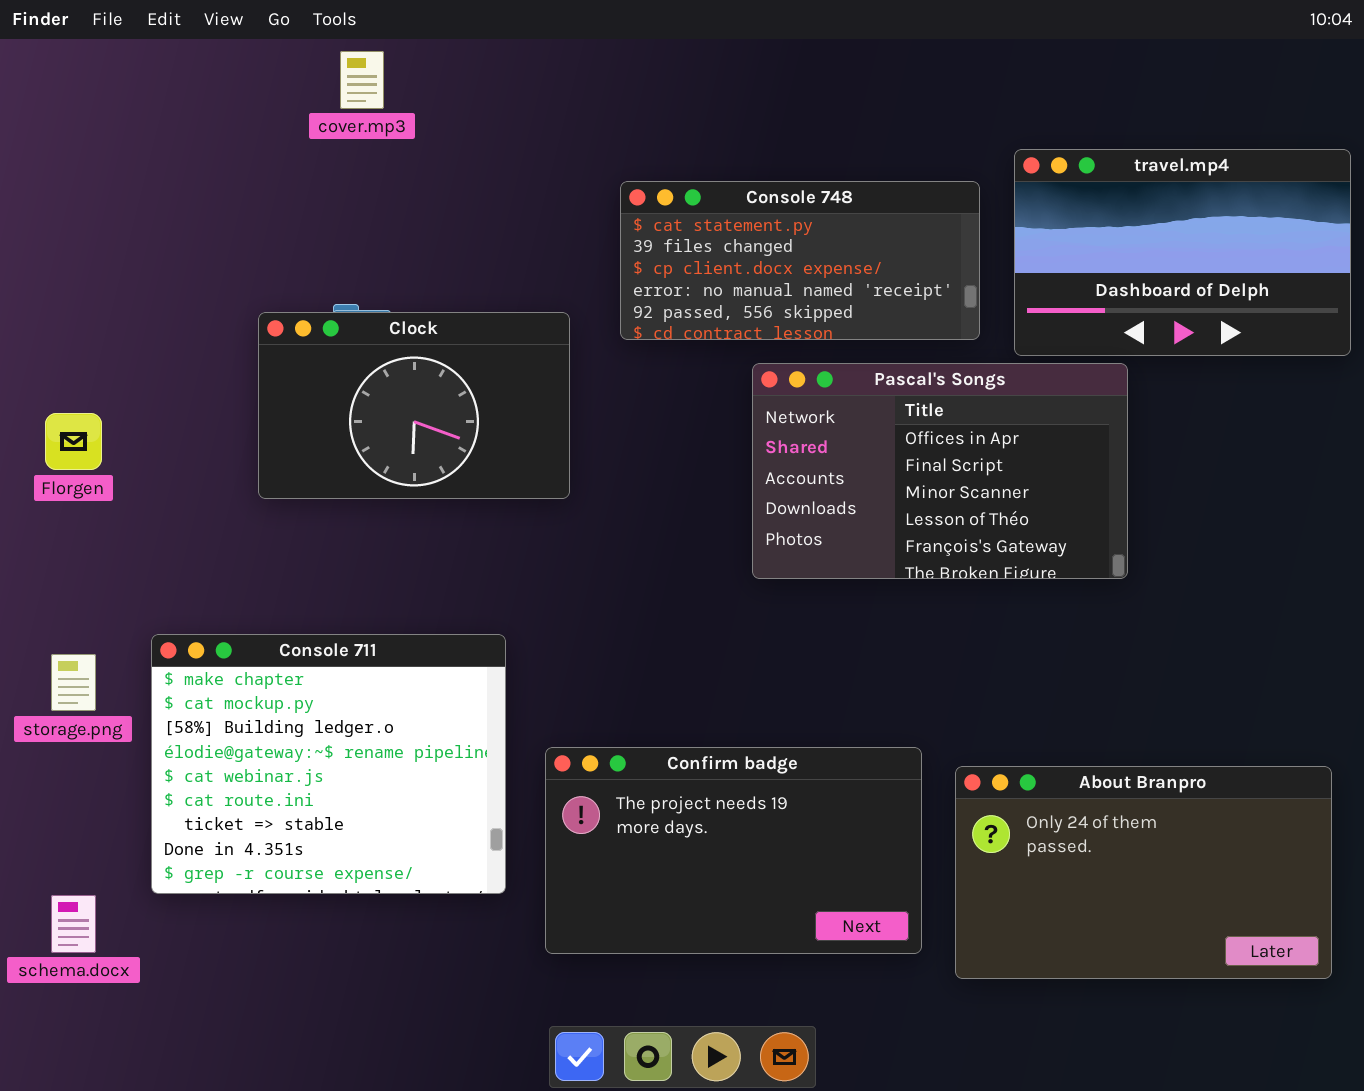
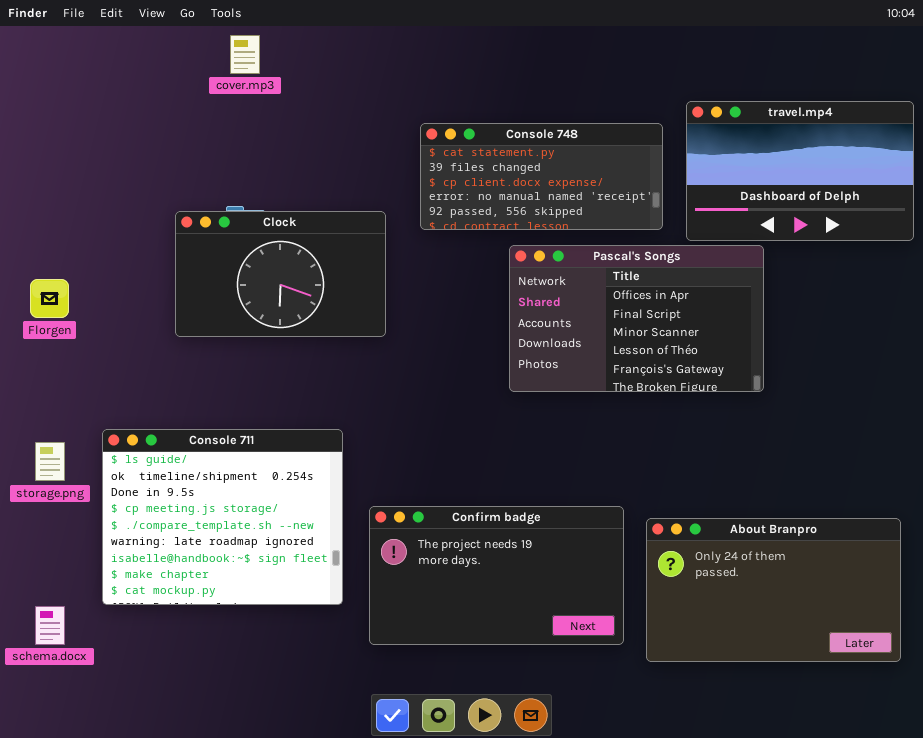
Console 711: [151,634,506,894] -> [102,429,343,605], scrolled up 7 rows

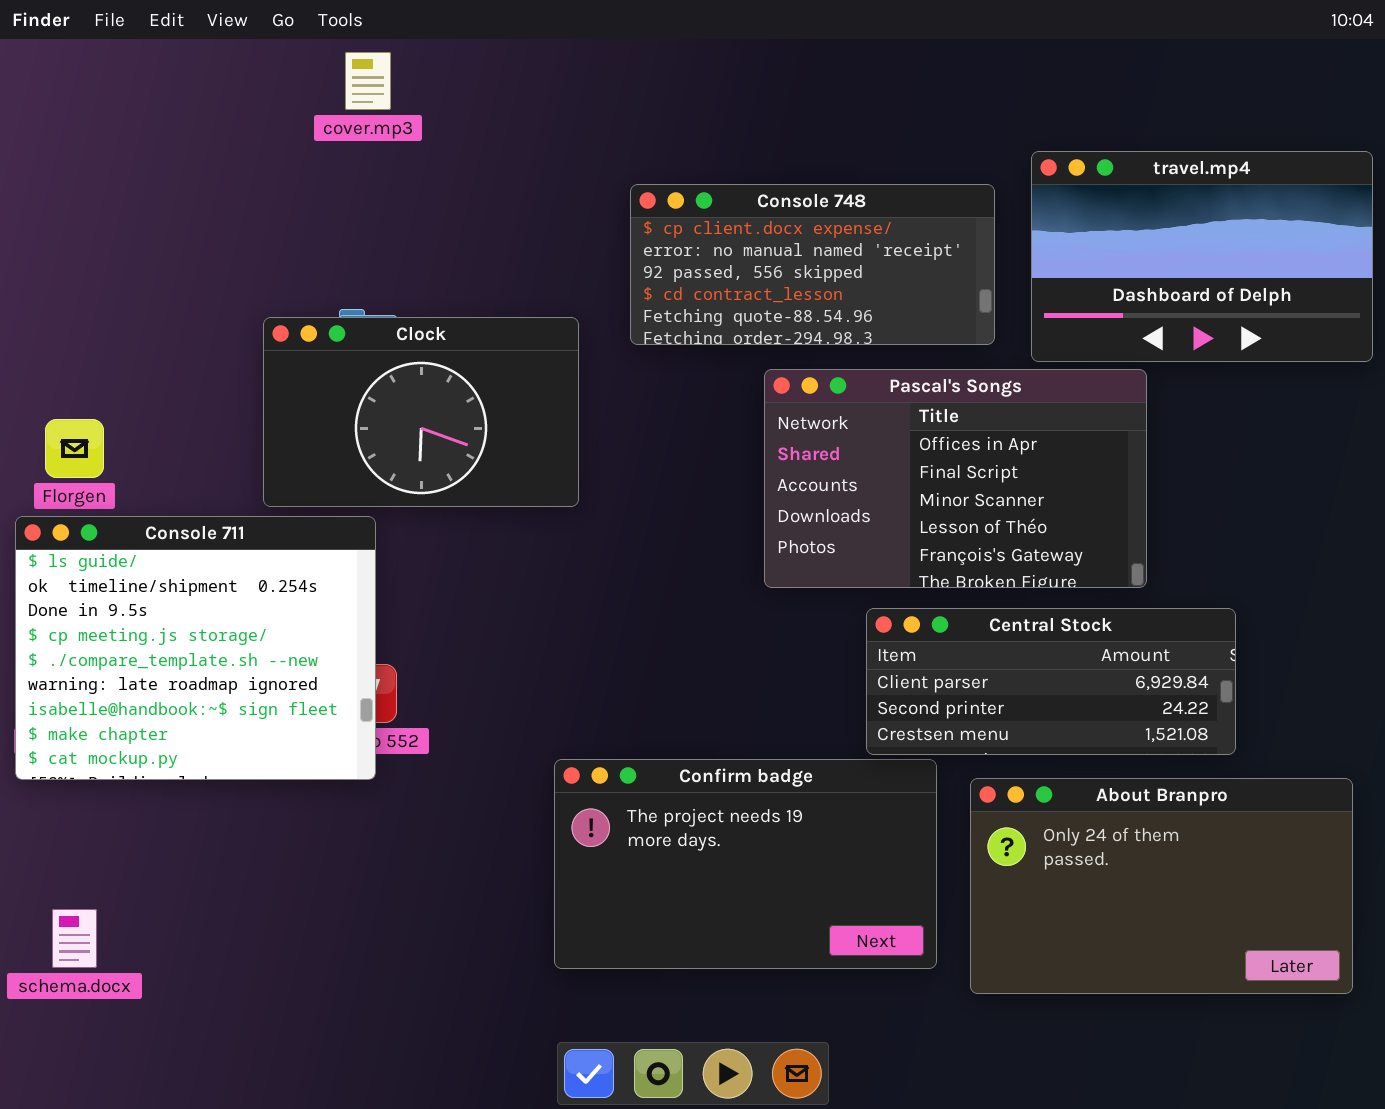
Console 748: [420,123,663,230] -> [630,184,995,345], scrolled down 2 rows
Central Stock: none -> [866,608,1236,755], opened
Console 711: [102,429,343,605] -> [15,516,376,780], moved

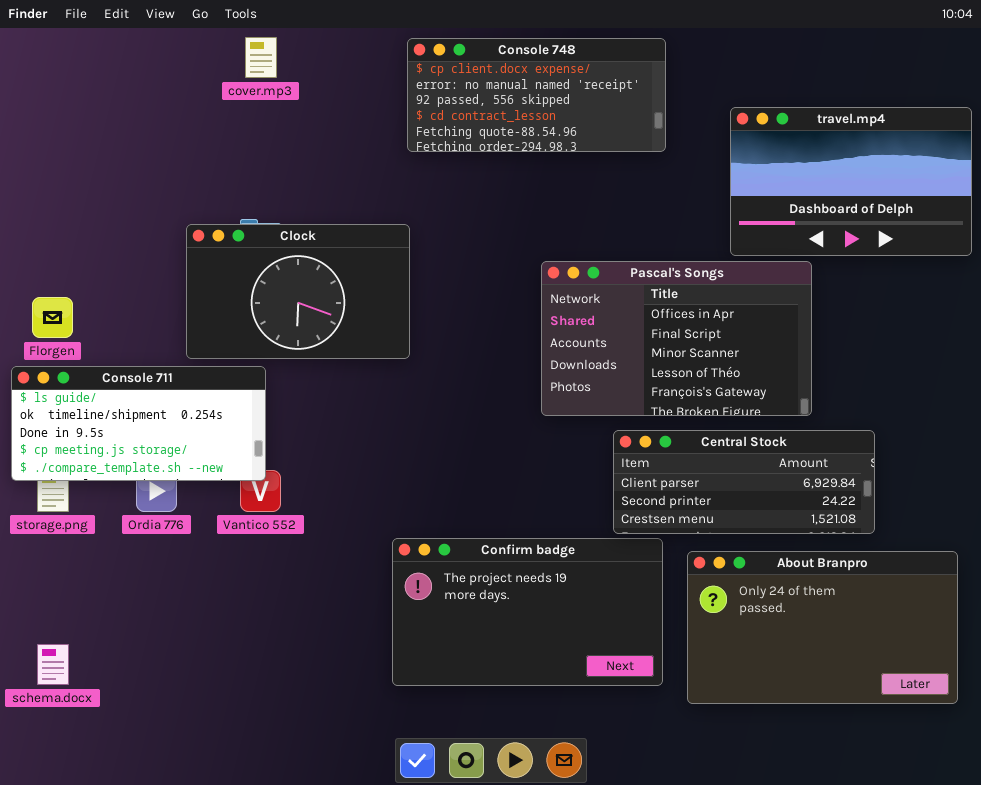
Console 748: [630,184,995,345] -> [407,38,666,152], moved
Console 711: [15,516,376,780] -> [11,366,266,481], resized

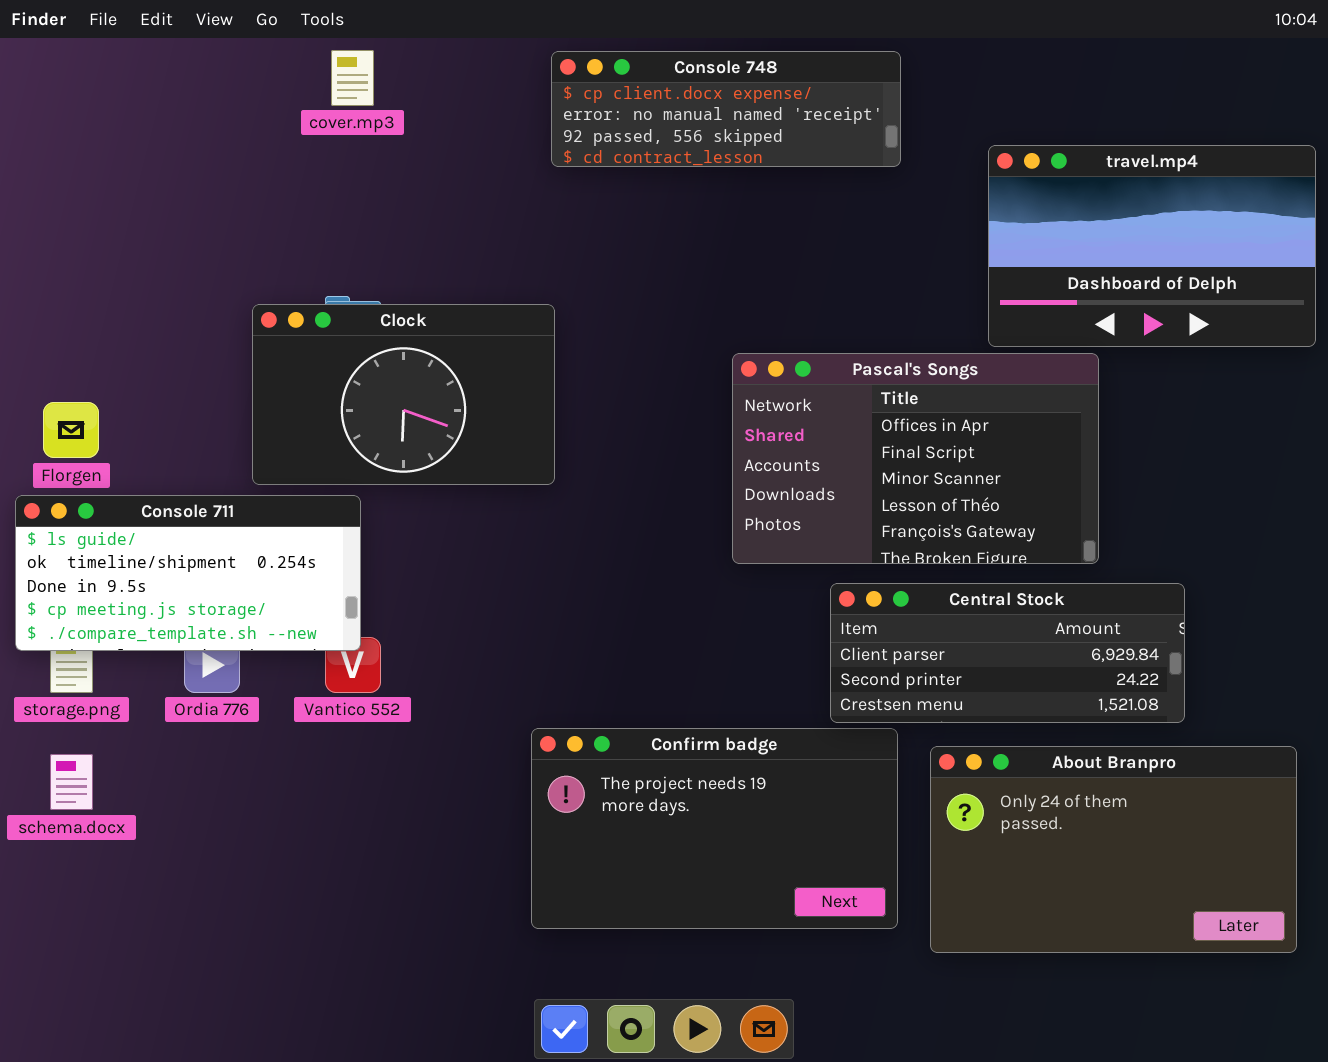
Console 748: [407,38,666,152] -> [551,51,901,167], resized
schema.docx: [37,644,69,685] -> [50,754,93,810], moved

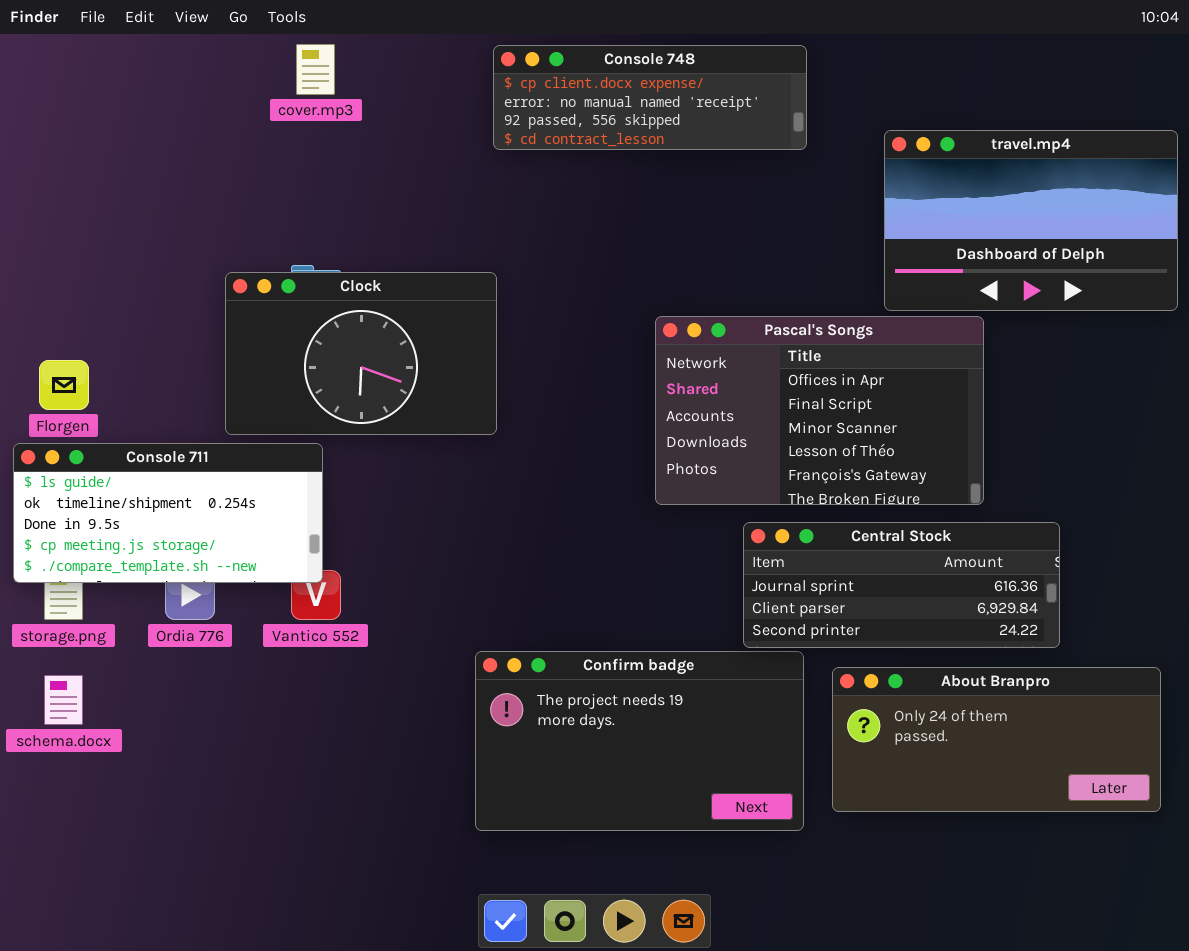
Central Stock: [830,583,1185,723] -> [743,522,1060,648], scrolled up 1 row
About Branpro: [930,746,1297,953] -> [832,667,1161,812], resized

